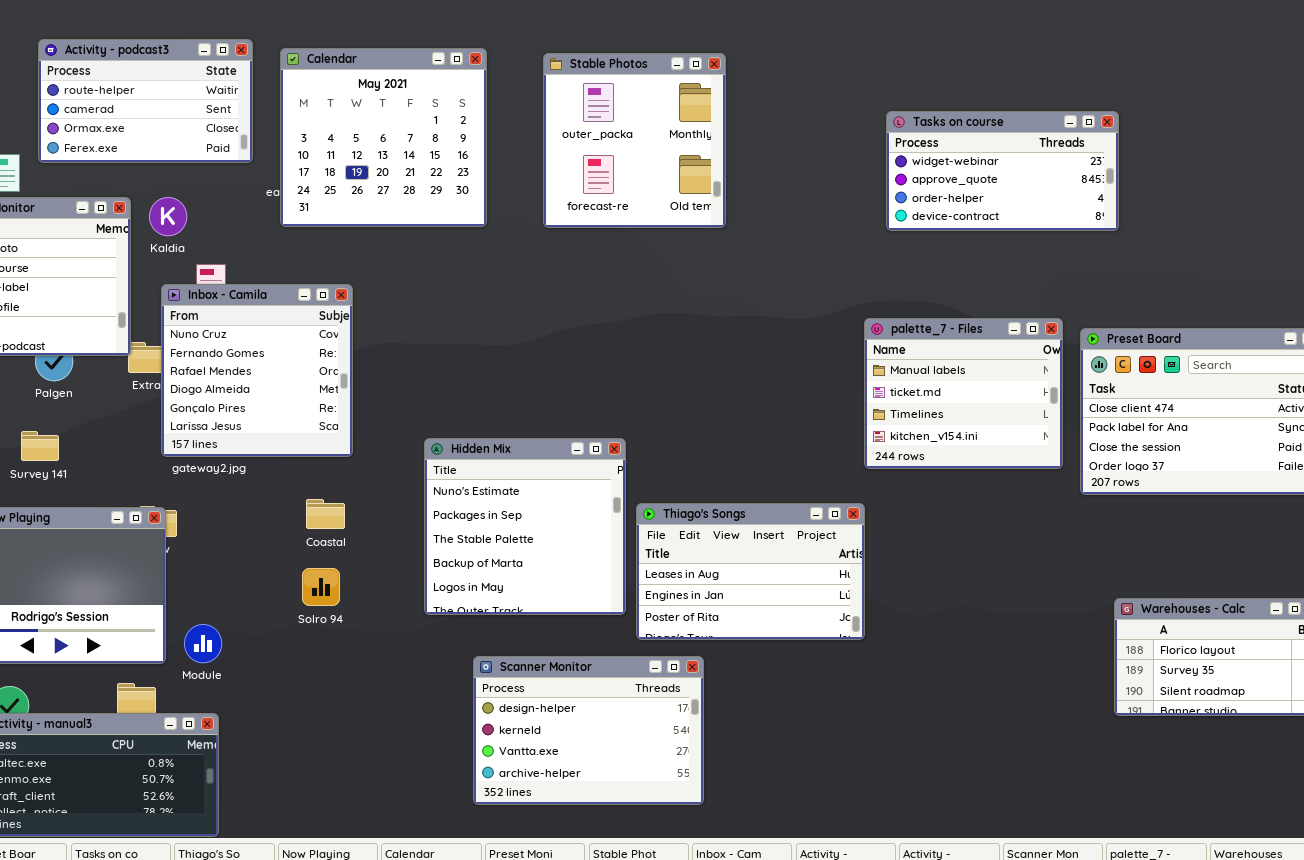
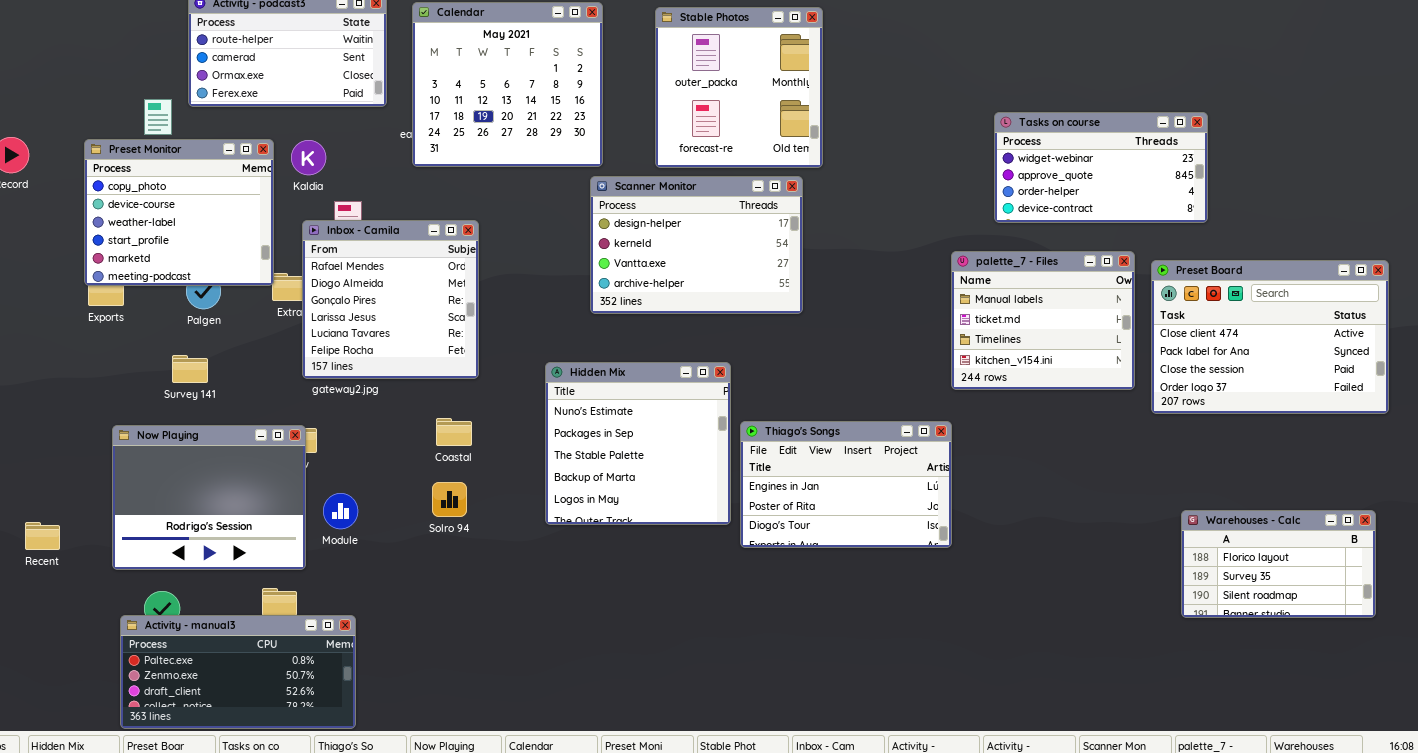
Tasks on course: [886,111,1119,231] -> [994,112,1208,223], moved
Inbox - Camila: [161,284,353,457] -> [302,220,479,379], scrolled down 2 rows
Thiago's Songs: [636,503,865,640] -> [740,421,952,548], scrolled down 1 row
Module: [184,624,222,663] -> [323,493,358,529], moved
Scanner Monitor: [473,656,704,805] -> [590,176,803,314], moved

